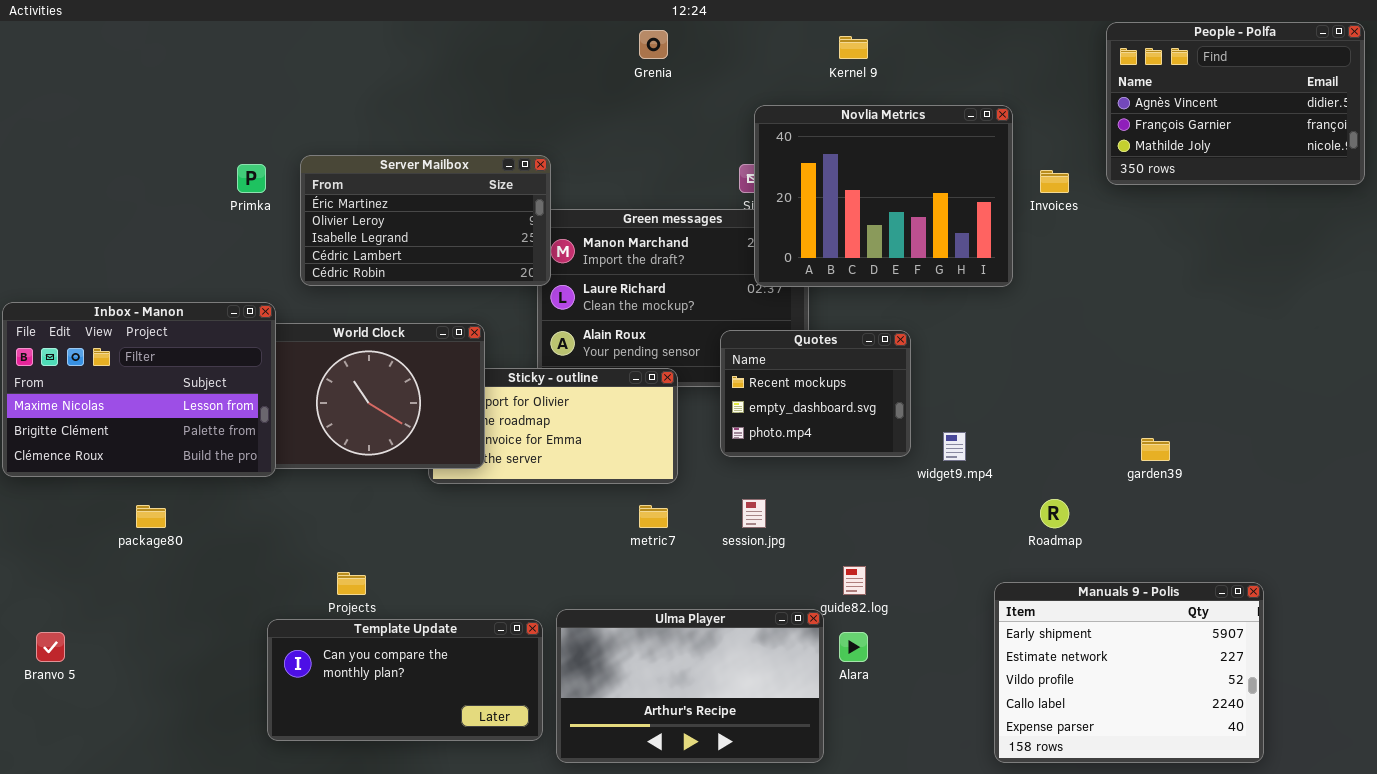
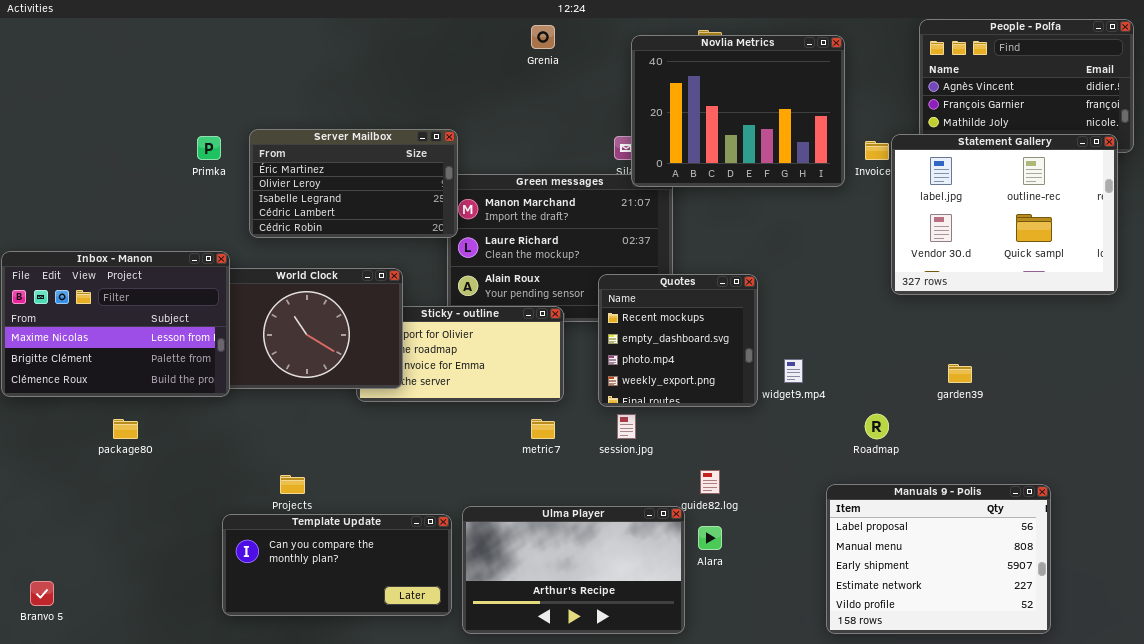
Novlia Metrics: [754,105,1013,287] -> [631,35,845,187], moved
Statement Gallery: none -> [891,134,1118,295], opened
Quotes: [720,330,911,457] -> [598,274,758,407], resized
Manuals 9 - Polis: [994,582,1264,763] -> [826,484,1051,634], scrolled up 2 rows
Branvo 5: [36,632,65,662] -> [30,581,54,606], moved

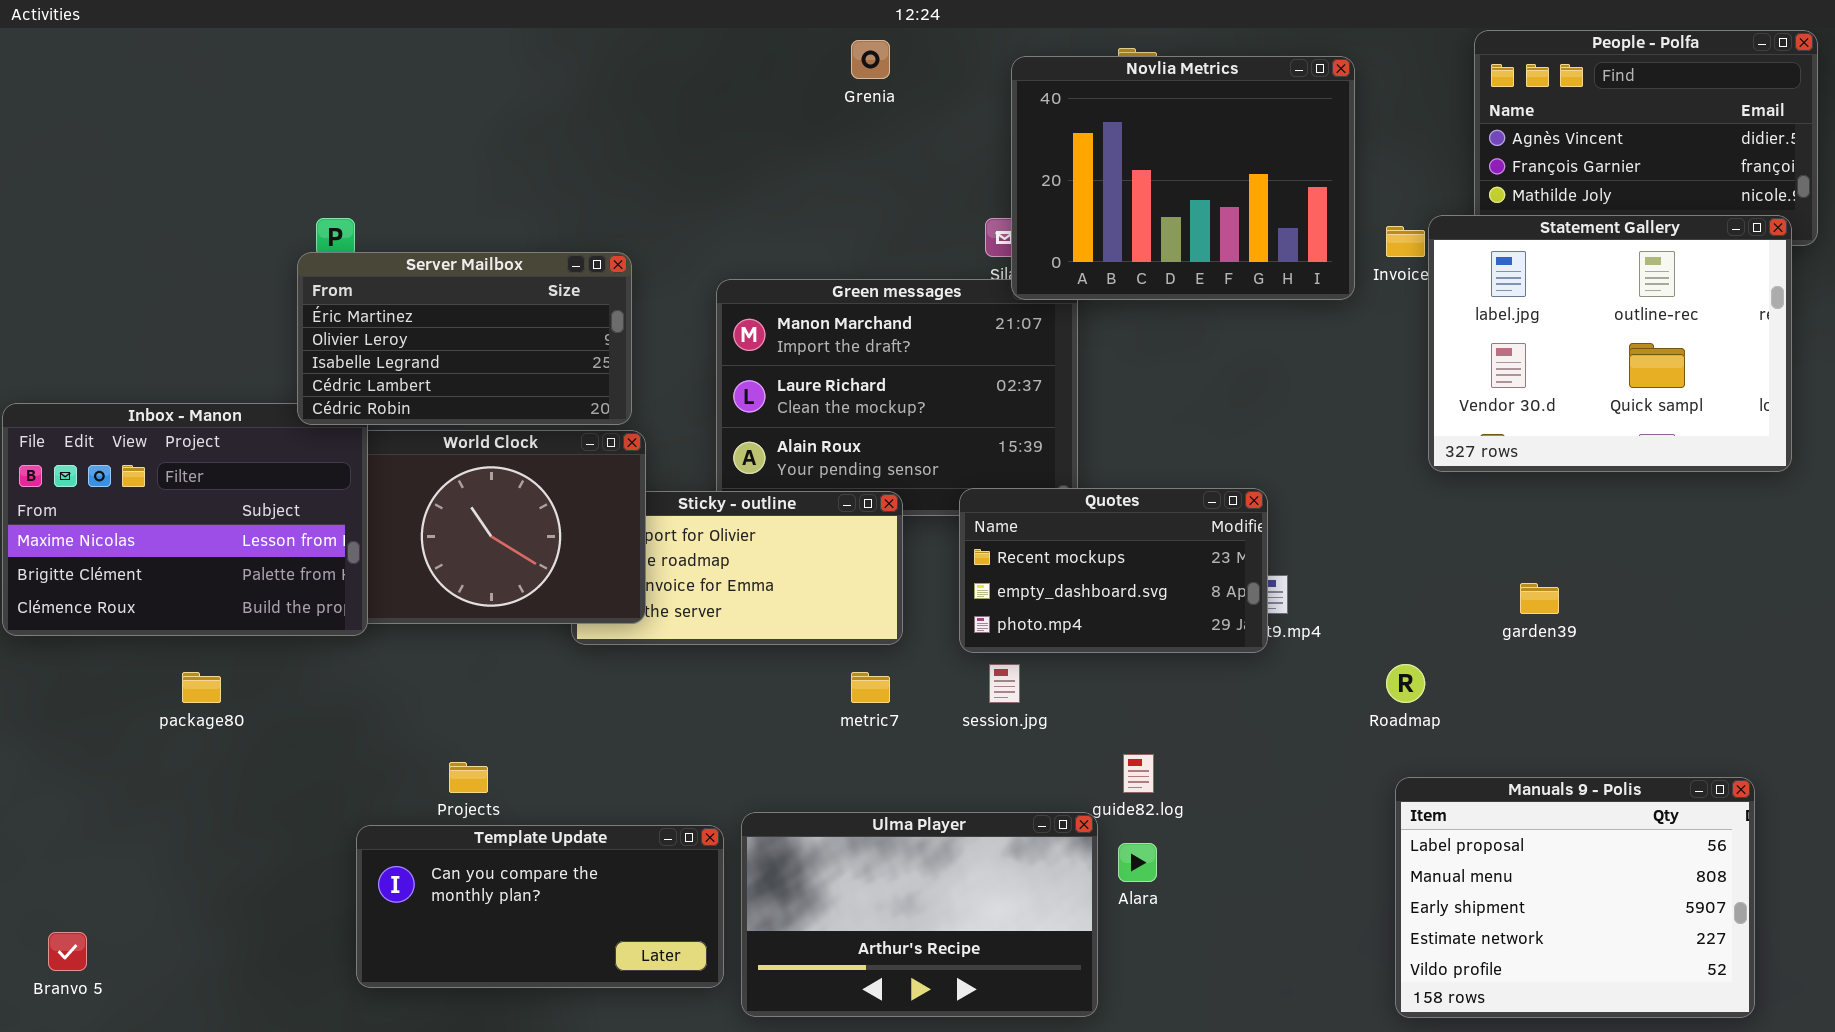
Server Mailbox: [249,129,458,238] -> [297,252,632,425], moved
Quotes: [598,274,758,407] -> [959,488,1268,653], resized
Manuals 9 - Polis: [826,484,1051,634] -> [1395,777,1755,1018], moved

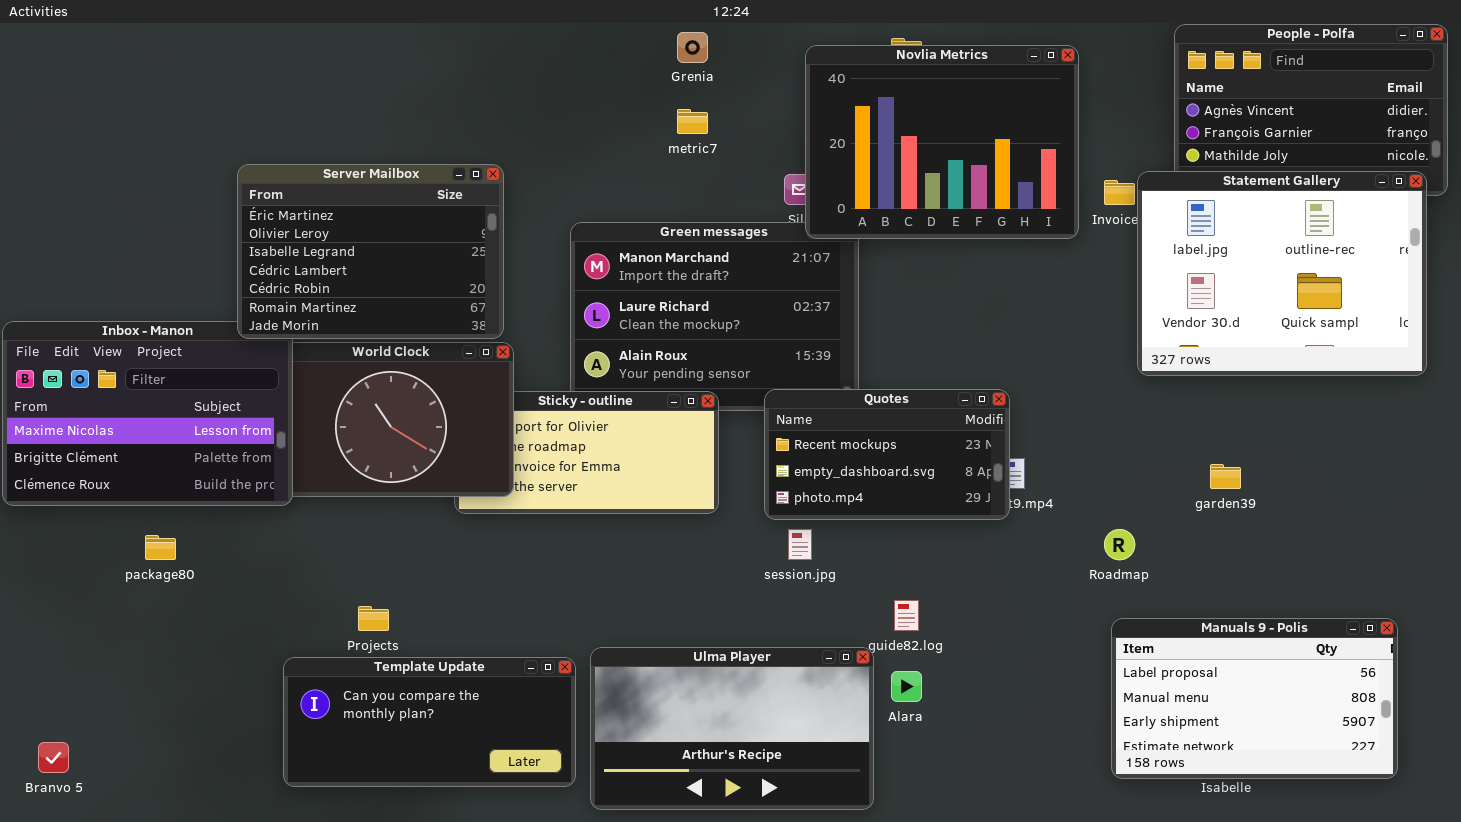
Server Mailbox: [297,252,632,425] -> [237,164,504,339], resized
metric7: [851,672,890,703] -> [677,109,708,134], moved
Manuals 9 - Polis: [1395,777,1755,1018] -> [1111,618,1398,779], resized

